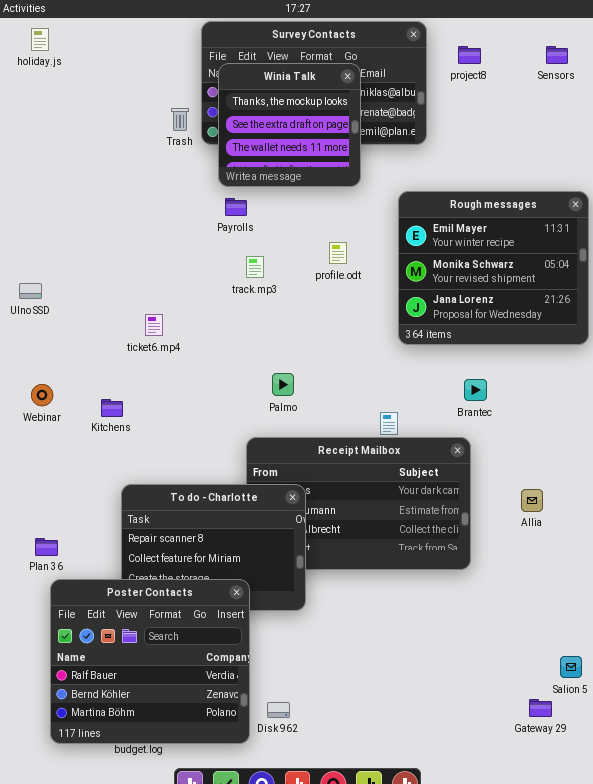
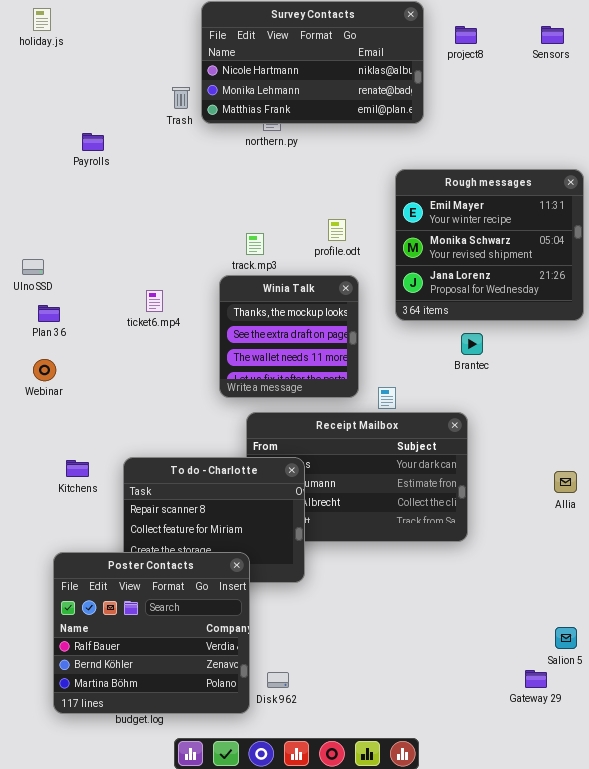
Winia Talk: [218,63,361,187] -> [219,275,359,398], moved
Payrolls: [225,198,247,216] -> [82,133,104,151], moved
Brantec: [464,379,487,401] -> [461,333,483,355], moved
Kitchens: [101,399,123,417] -> [66,460,89,477], moved
Allia: [521,489,543,512] -> [554,471,577,493], moved
Plan 36: [35,538,58,556] -> [38,305,60,322], moved

